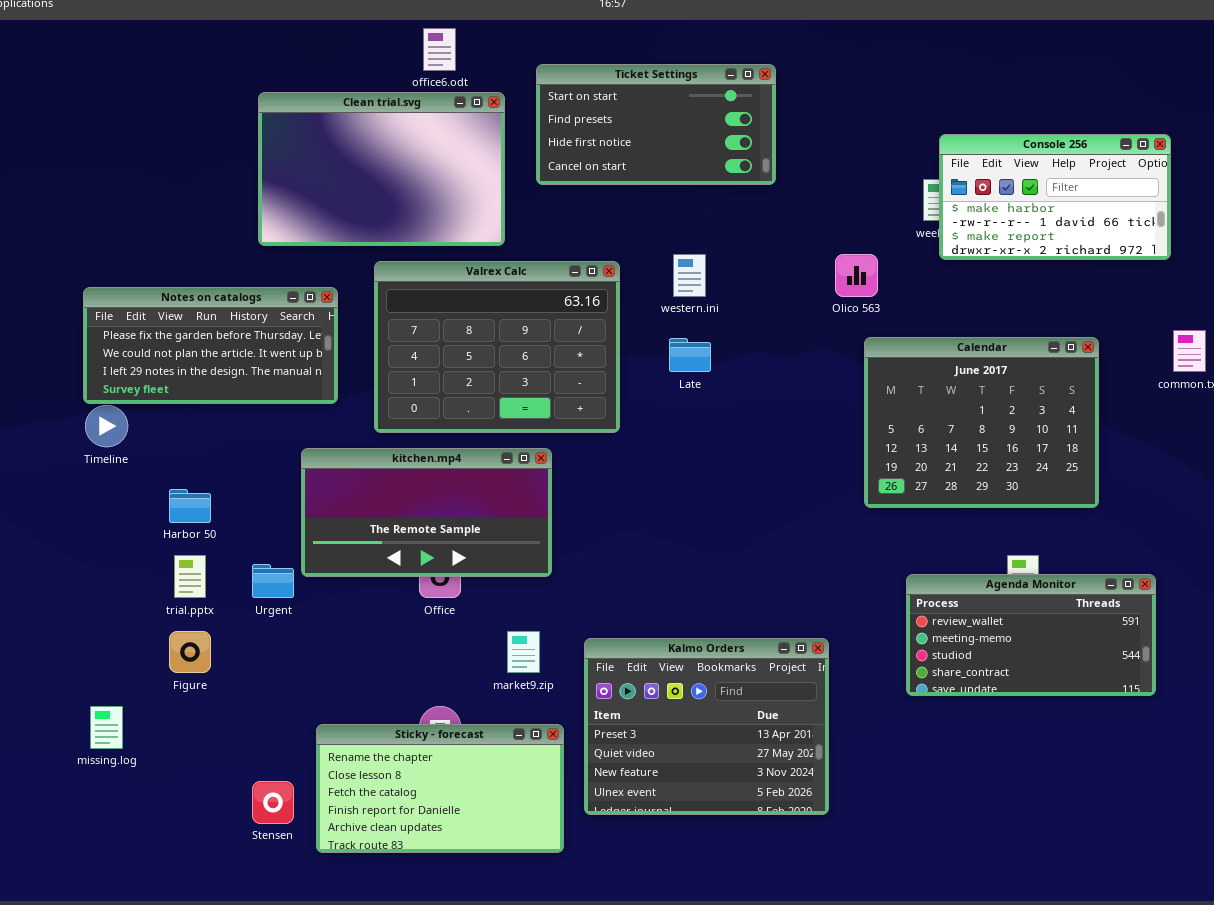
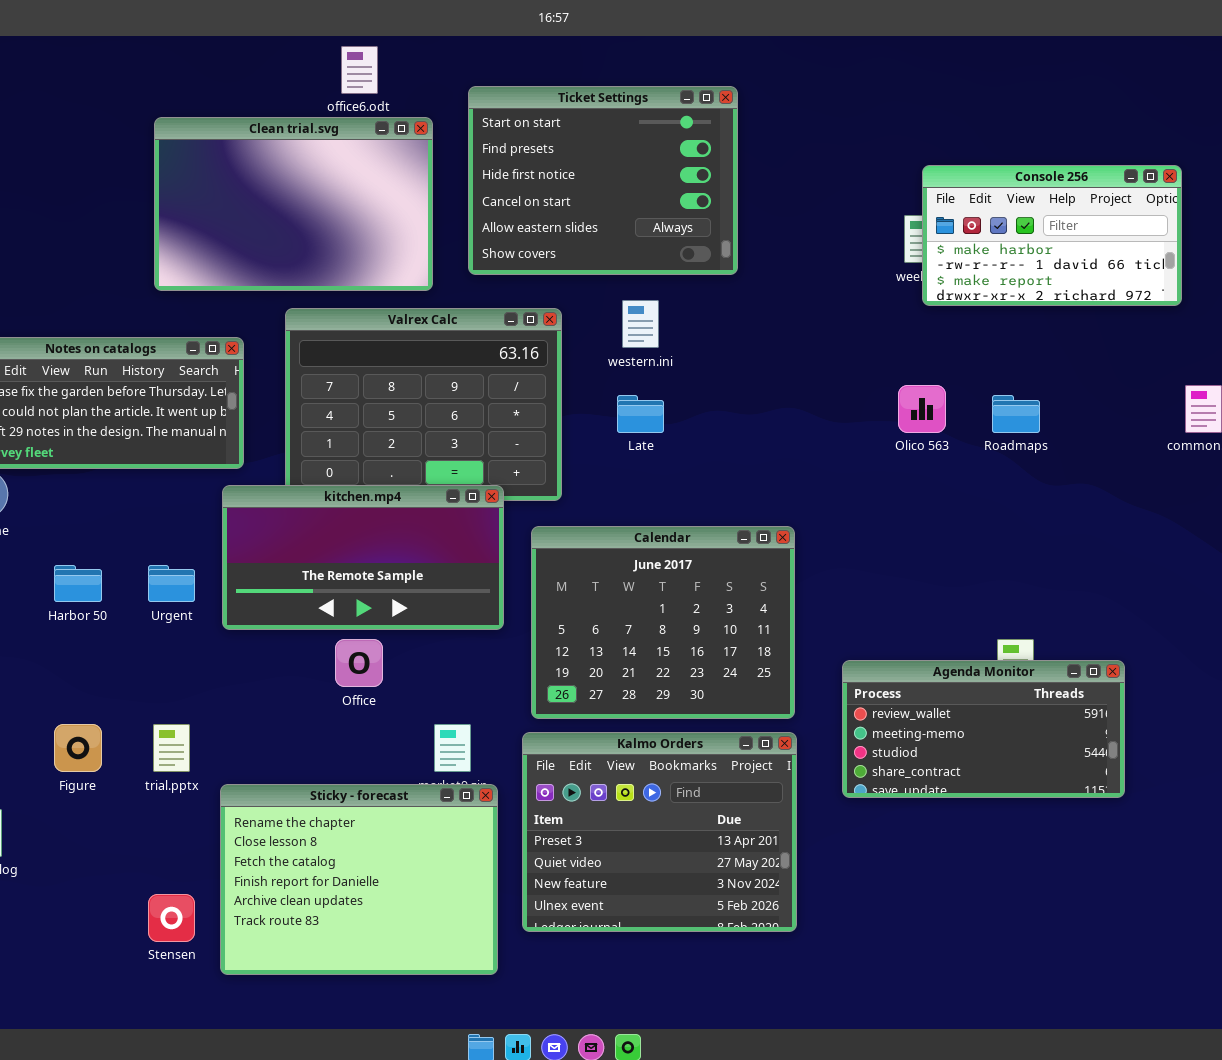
Ticket Settings: [536,64,776,185] -> [468,86,738,275], resized
Olico 563: [835,254,878,297] -> [898,385,946,433], moved
Calendar: [864,337,1099,508] -> [531,526,795,719], moved
kitchen.mp4: [301,448,552,577] -> [222,485,504,630], moved
trial.pptx: [174,555,206,598] -> [153,724,190,772], moved
Urgent: [252,564,294,598] -> [148,565,195,602], moved
Agenda Monitor: [906,574,1156,696] -> [842,660,1125,798], moved
Sticky - forecast: [316,724,564,853] -> [220,784,498,975], resized

